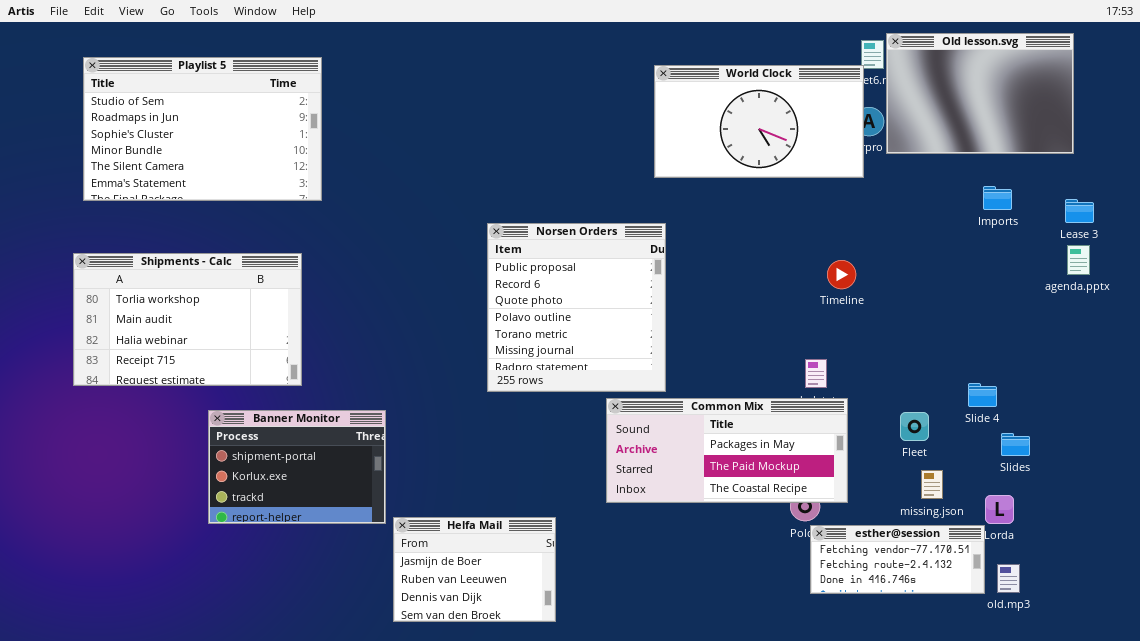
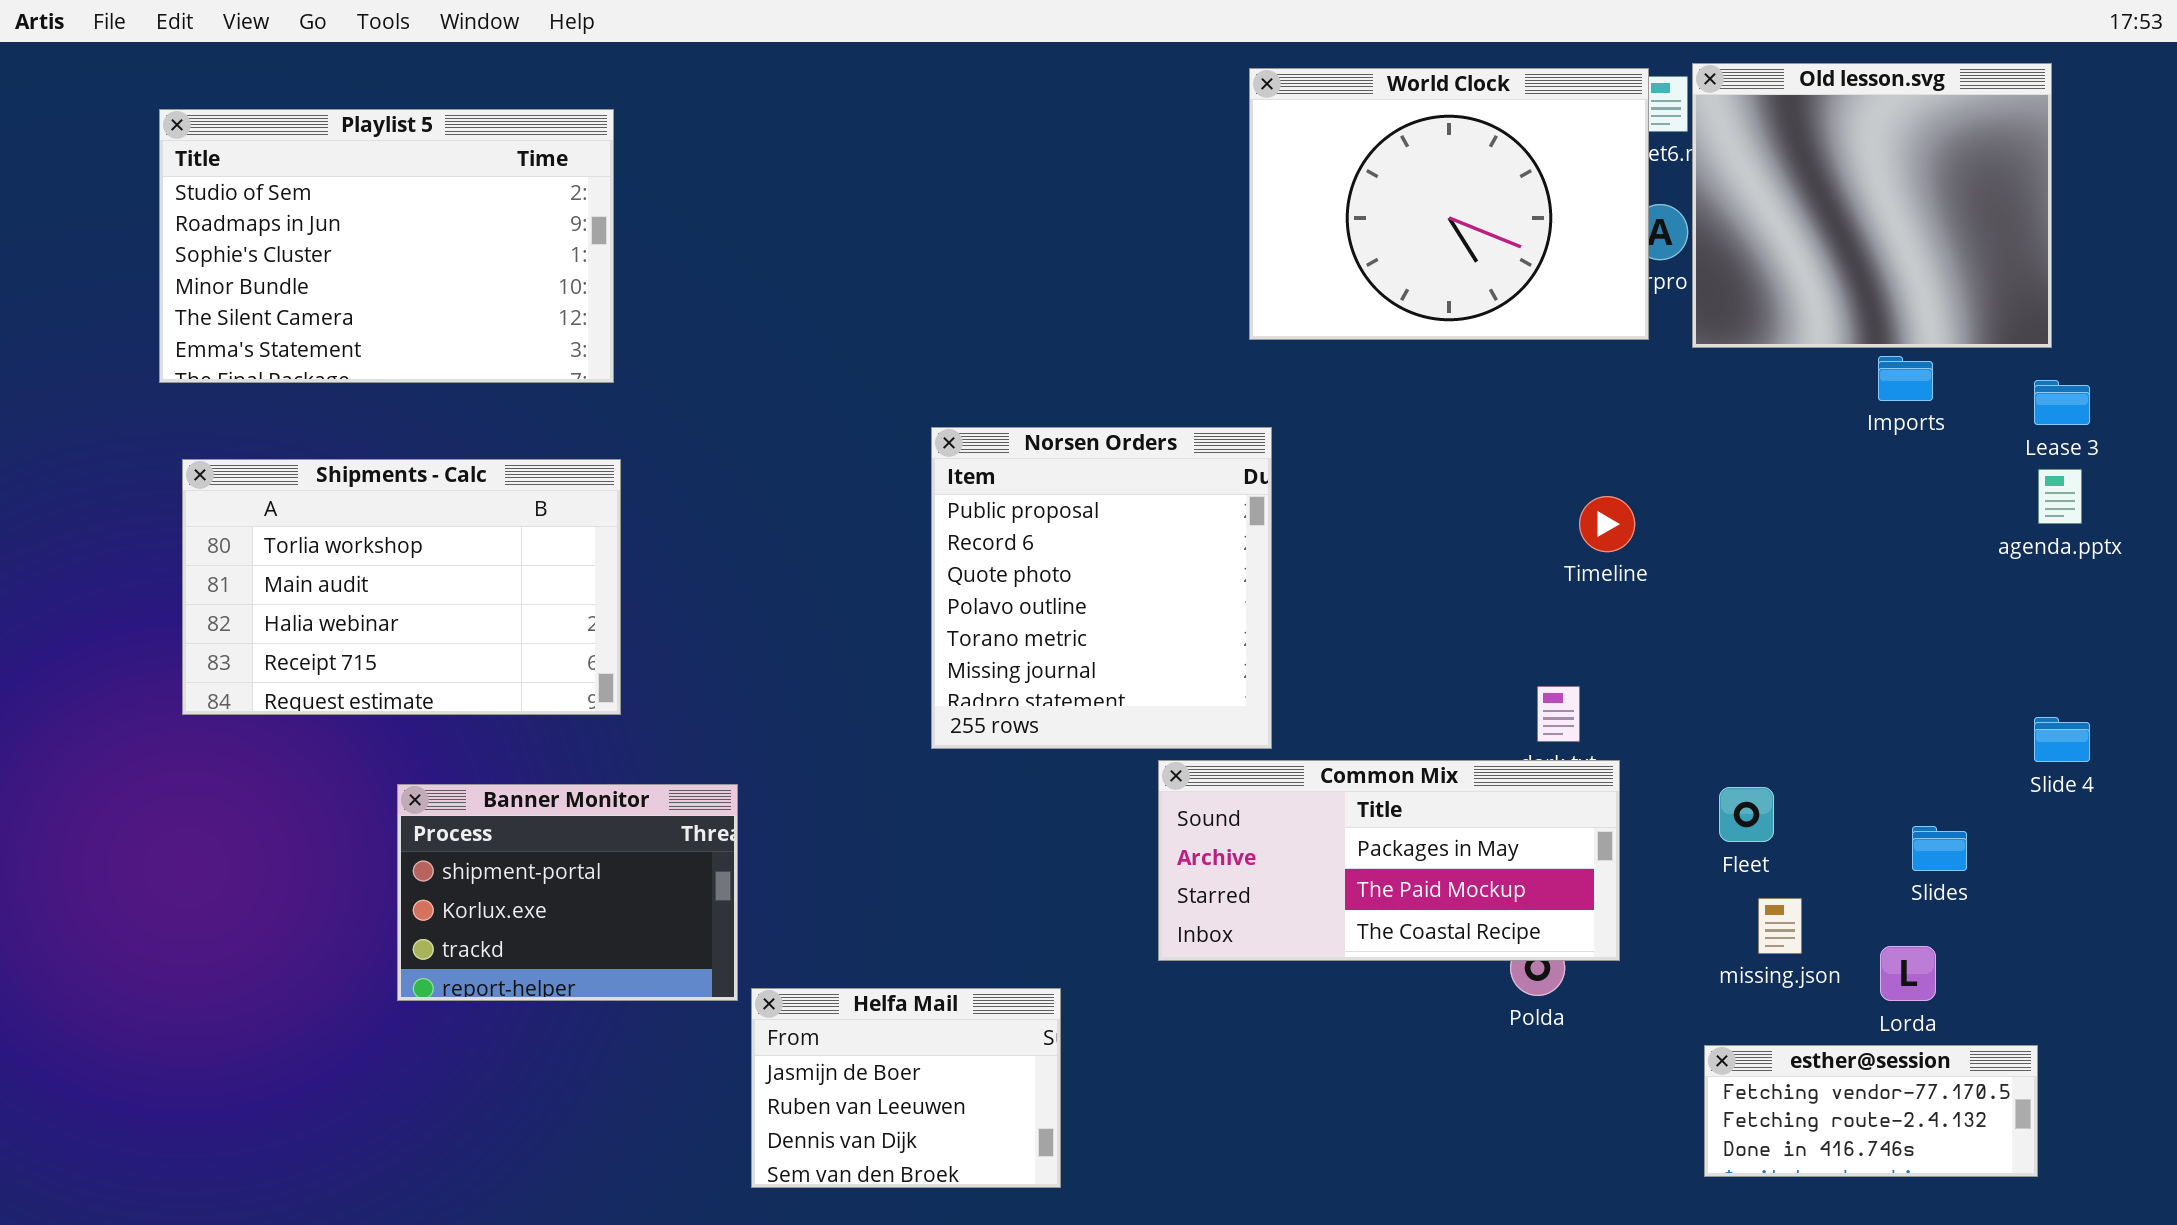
Old lesson.svg: [886,33,1074,154] -> [1692,63,2052,348], resized
World Clock: [654,65,864,178] -> [1249,68,1649,340], resized
Shipments - Calc: [73,253,302,386] -> [182,459,621,715], moved
Slide 4: [968,383,997,407] -> [2034,717,2090,762], moved
esther@session: [810,525,985,594] -> [1704,1045,2038,1177], moved

